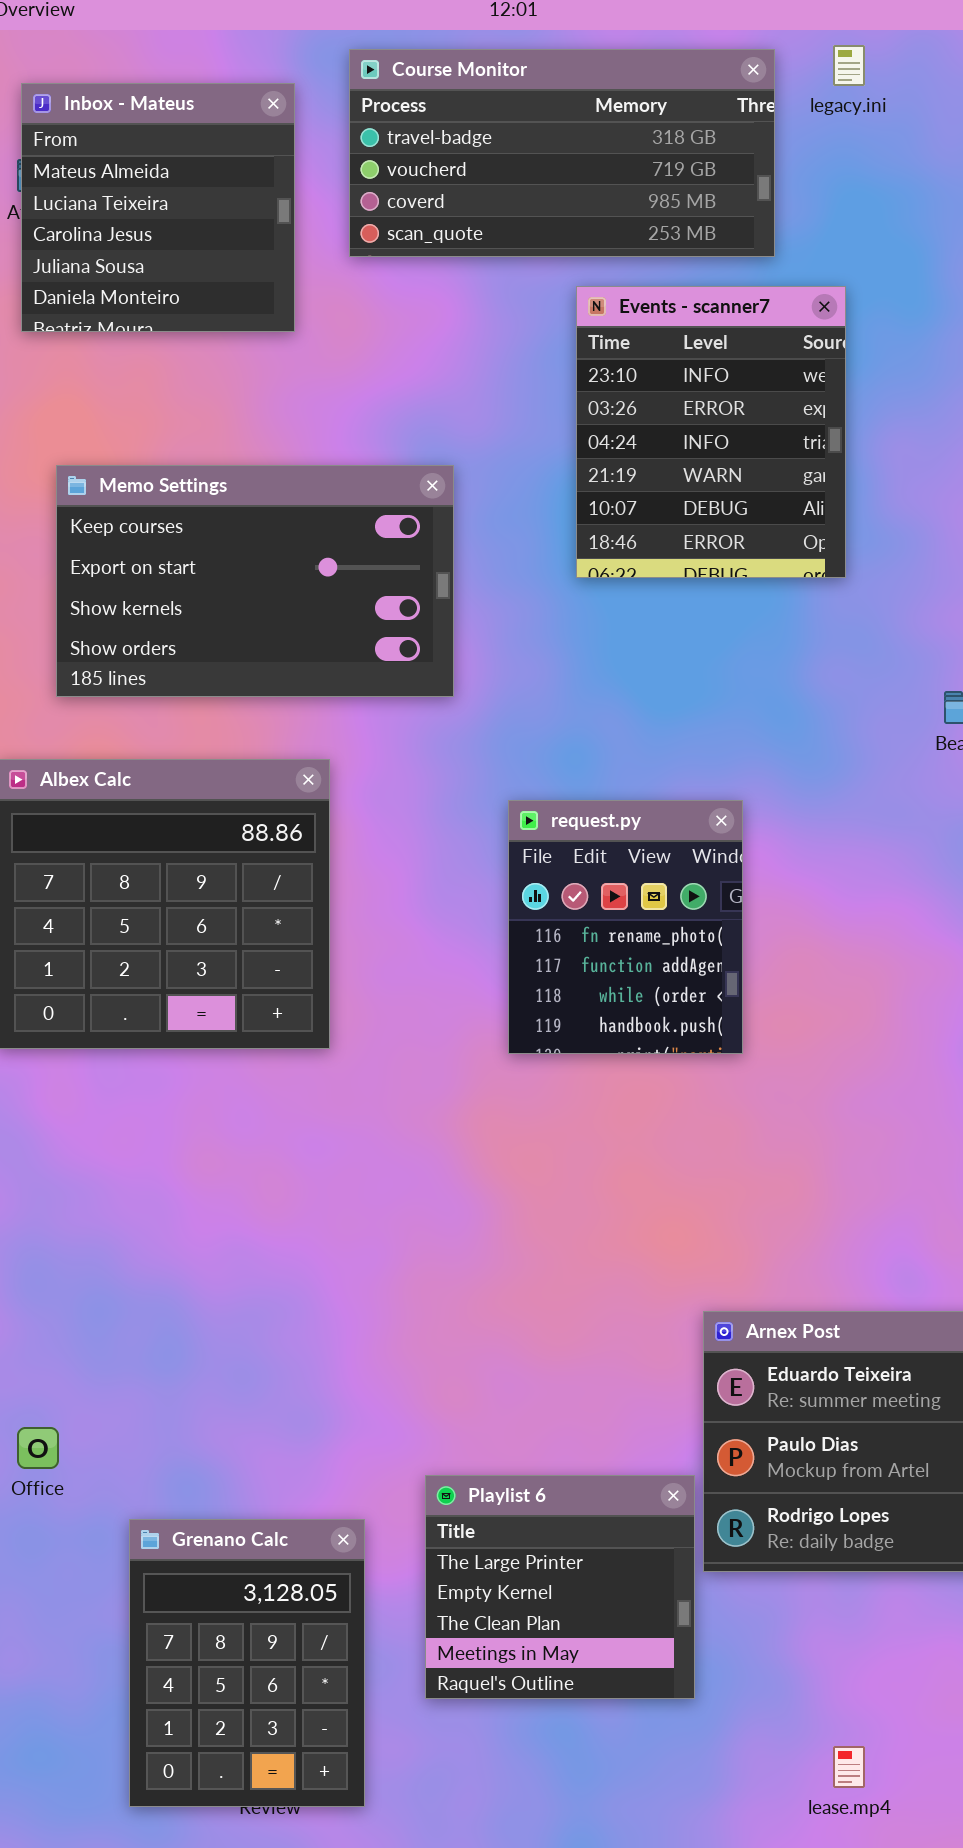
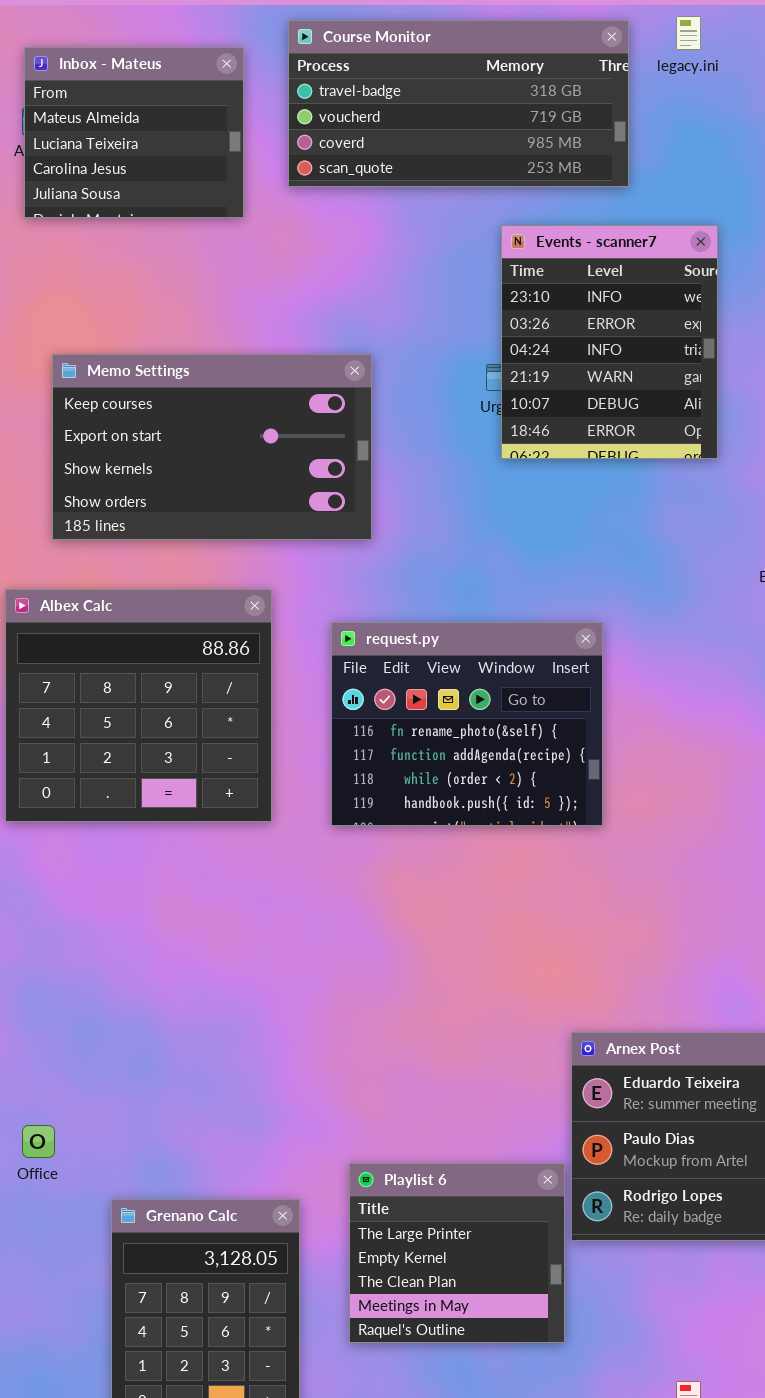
Inbox - Mateus: [21,83,295,332] -> [24,47,244,218], resized
Events - scanner7: [576,286,846,578] -> [501,225,718,459], moved
request.py: [508,800,743,1054] -> [331,622,603,826], resized

